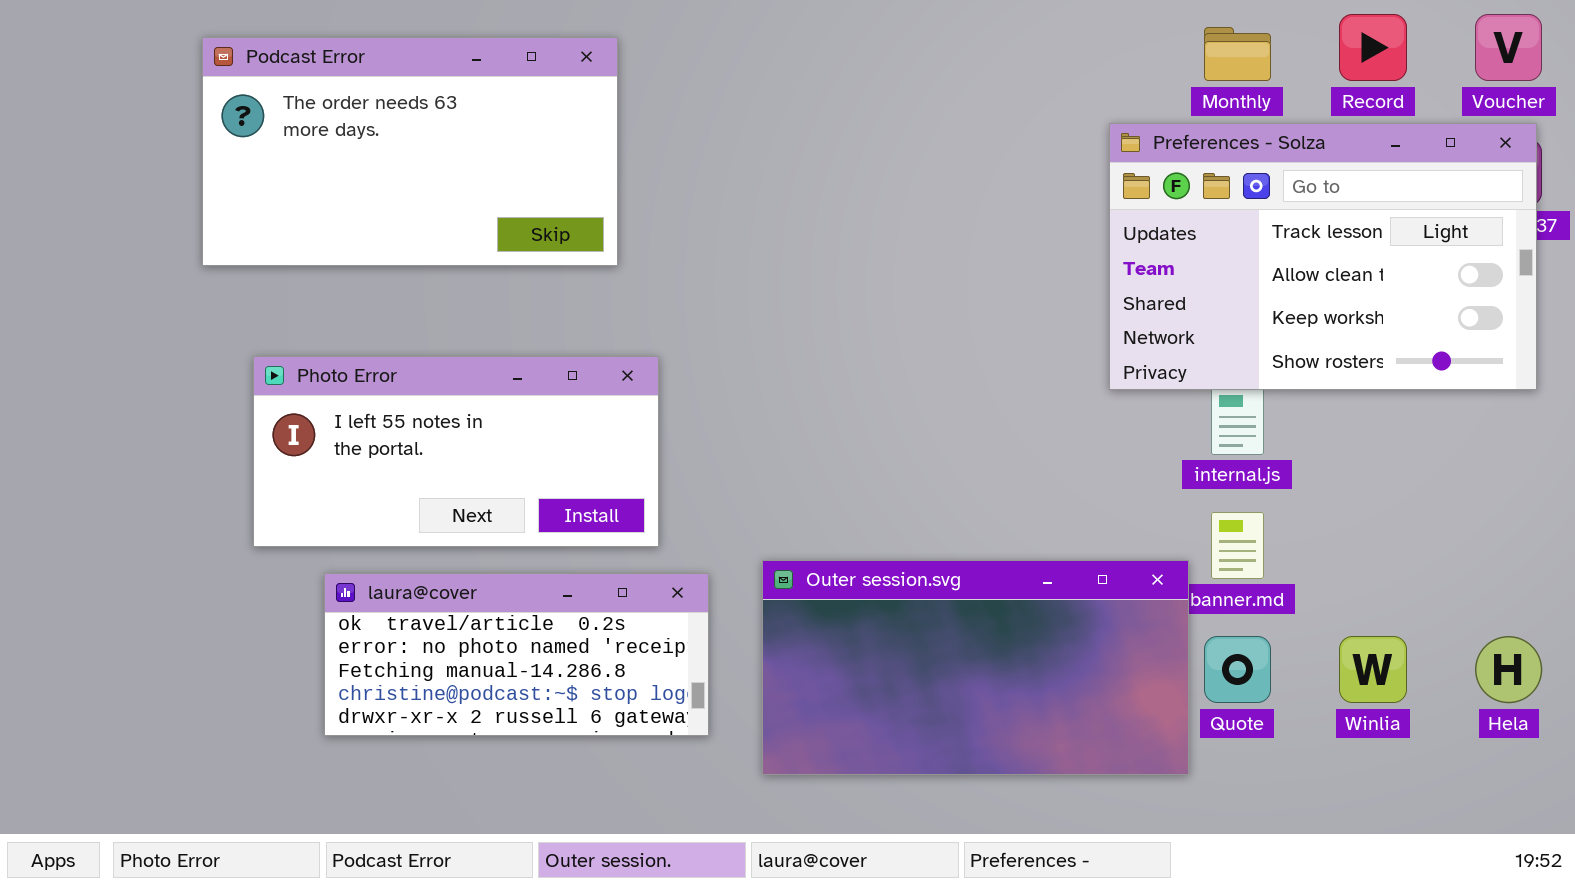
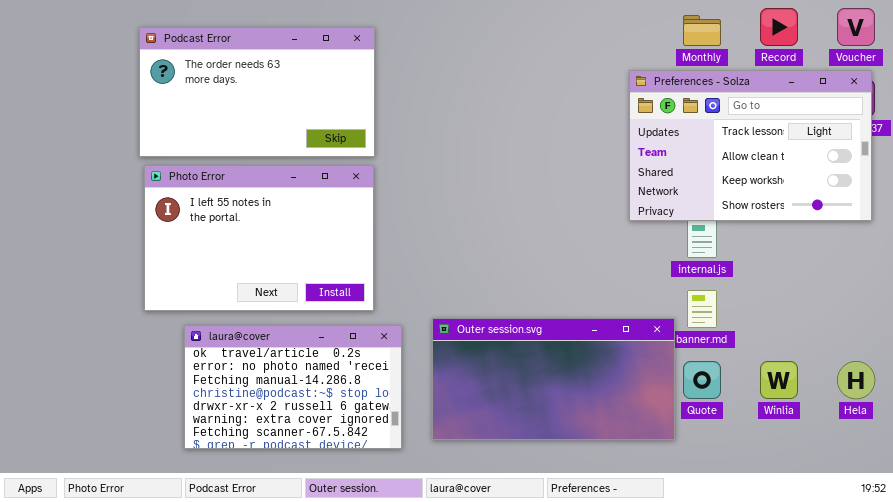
Podcast Error: [202,37,618,266] -> [139,27,375,157], moved
Photo Error: [253,356,659,547] -> [144,165,374,311], resized
laura@cover: [324,573,709,736] -> [184,325,402,449], resized

